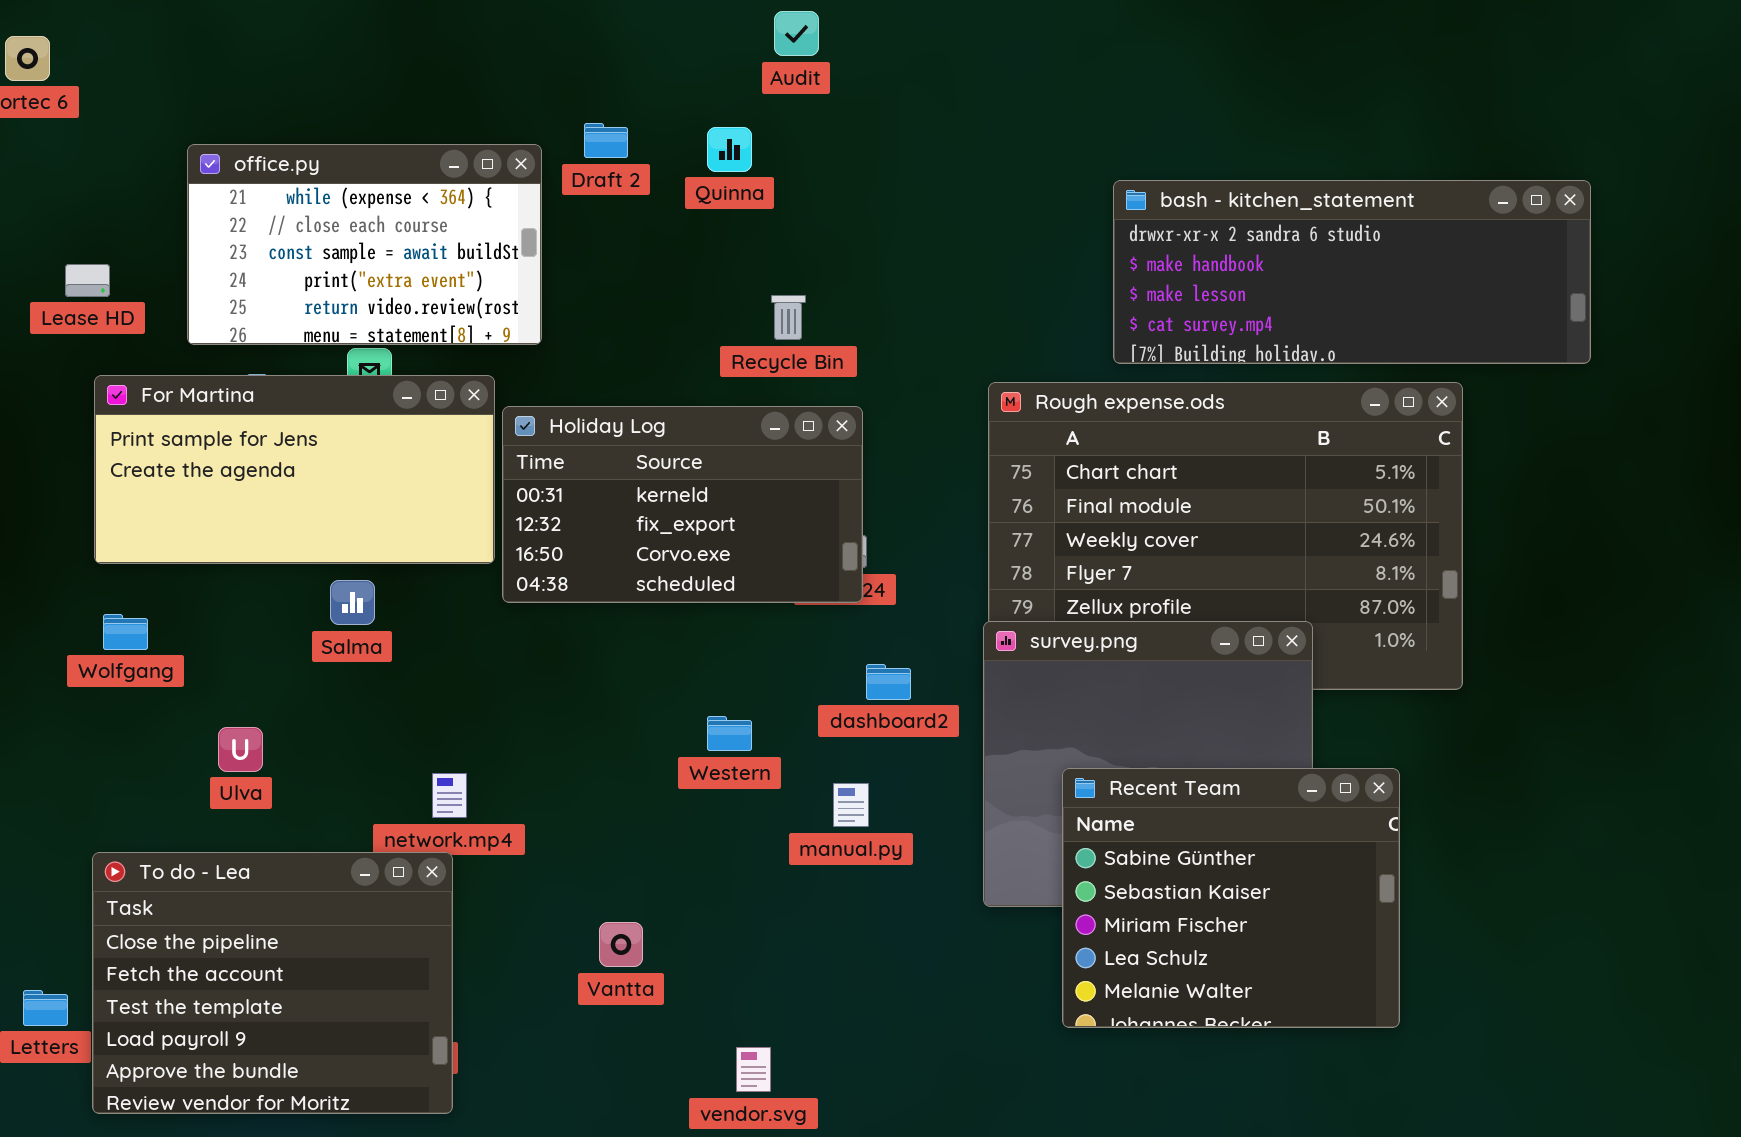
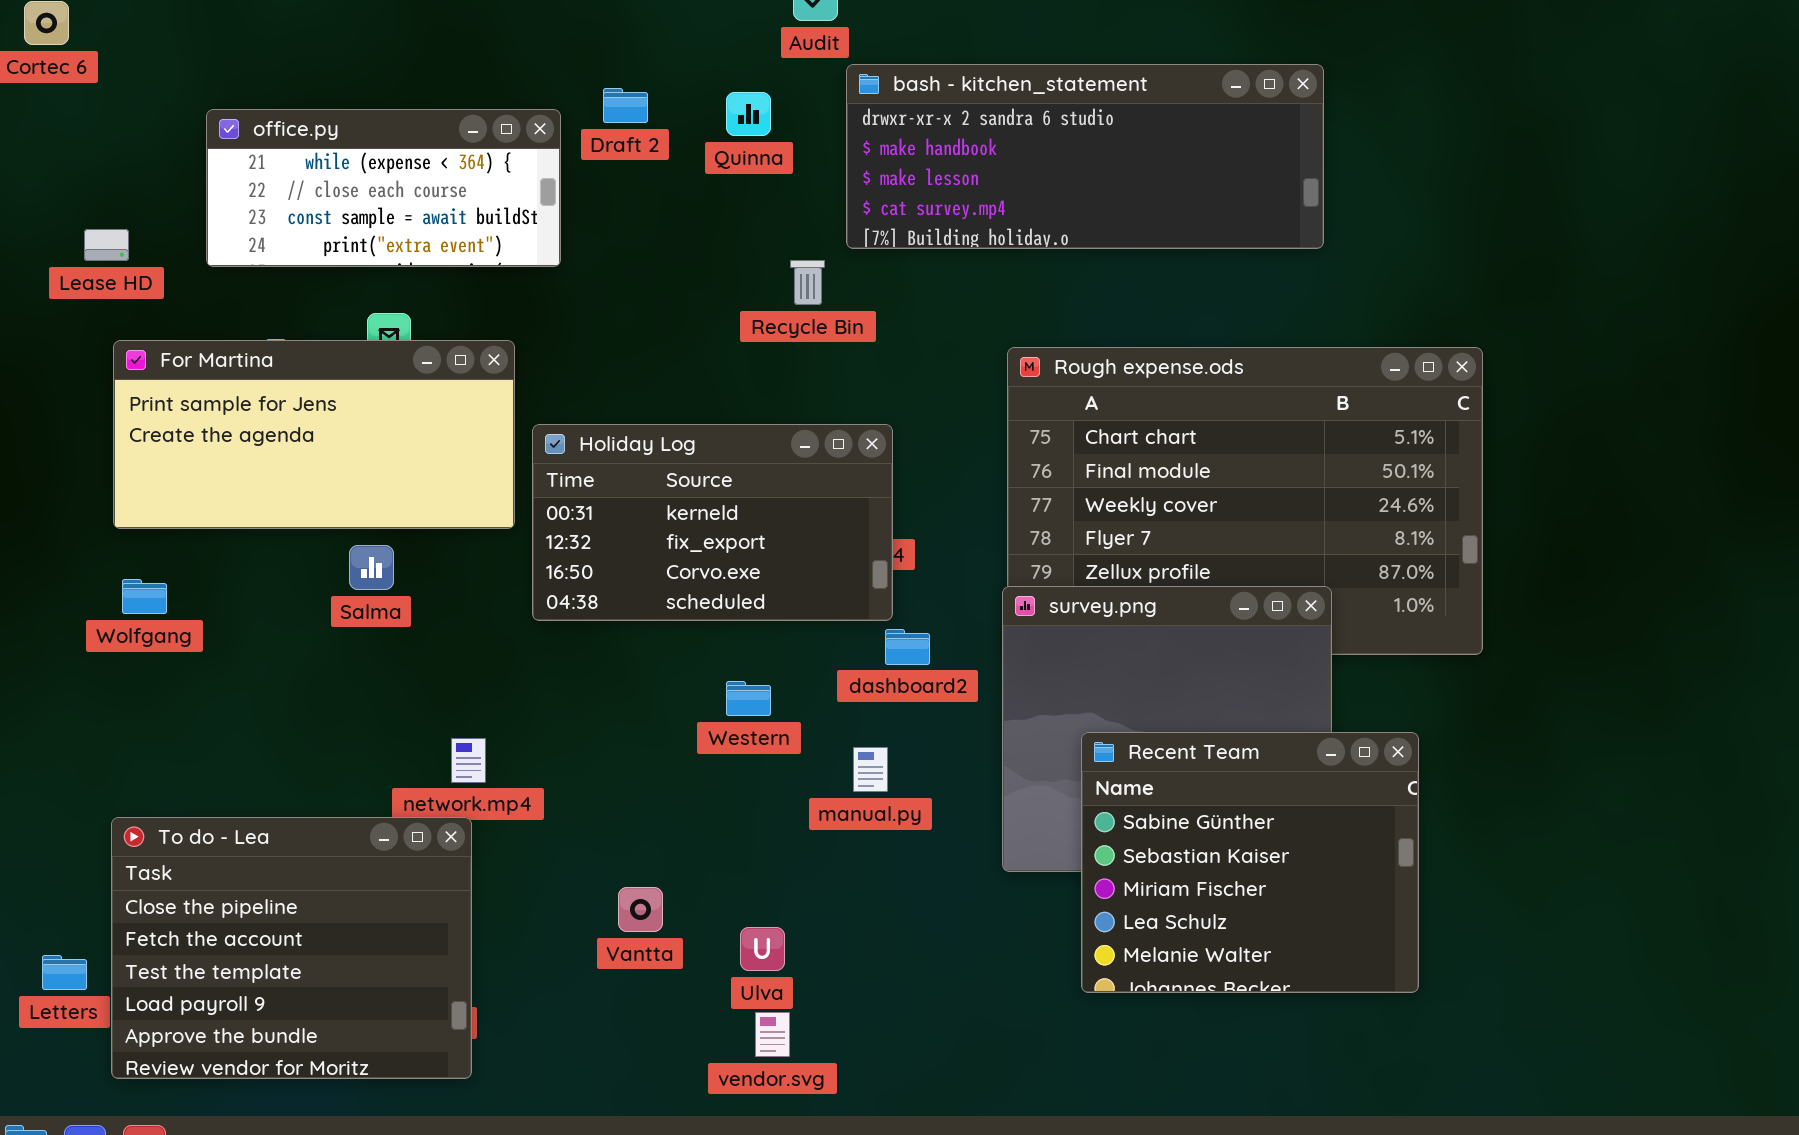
office.py: [187,144,542,345] -> [206,109,561,267], resized
bash - kitchen_statement: [1113,180,1591,364] -> [846,64,1324,249], moved
Holiday Log: [502,406,863,603] -> [532,424,893,621], moved
Ulva: [218,727,263,772] -> [740,927,785,971], moved

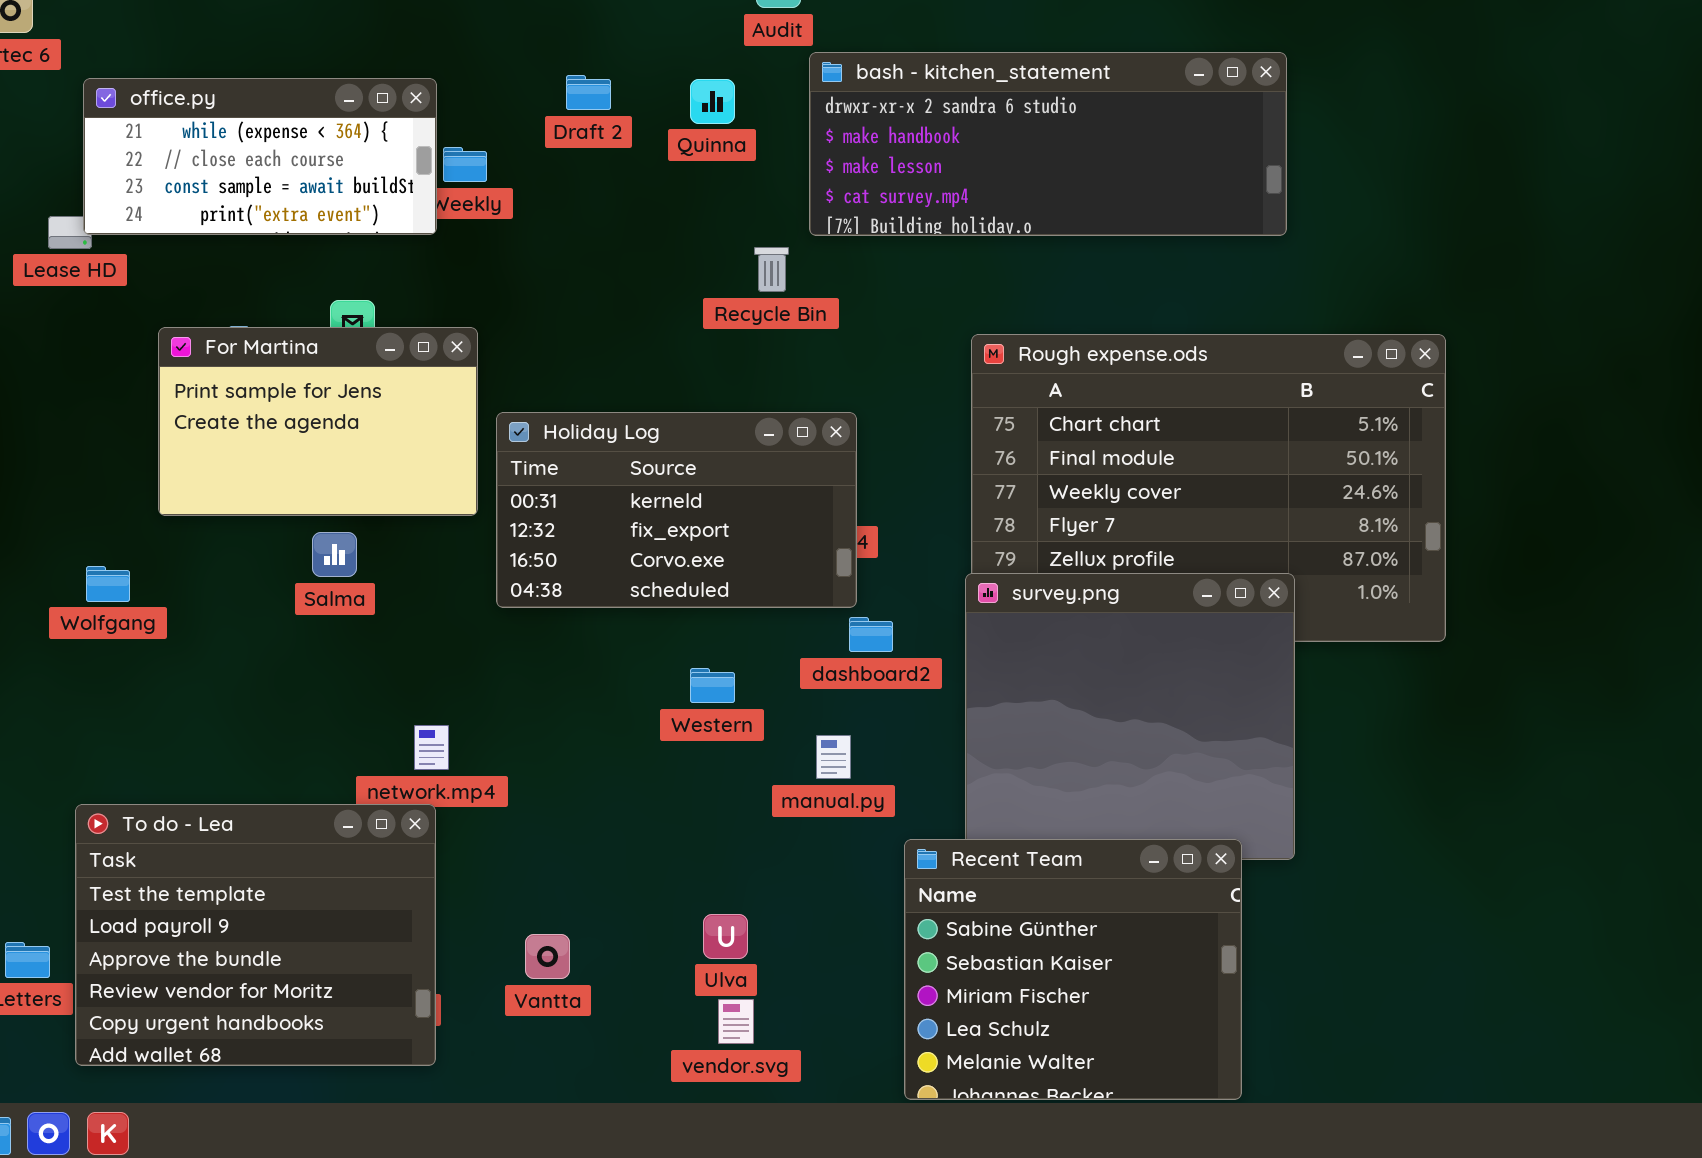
office.py: [206,109,561,267] -> [83,78,437,235], moved
For Martina: [113,340,515,529] -> [158,327,478,516], resized
Recent Team: [1081,732,1419,993] -> [904,839,1242,1100], moved
To do - Lea: [111,817,472,1079] -> [75,804,436,1066], scrolled down 2 rows
Vantta: [618,887,663,932] -> [525,934,570,979], moved

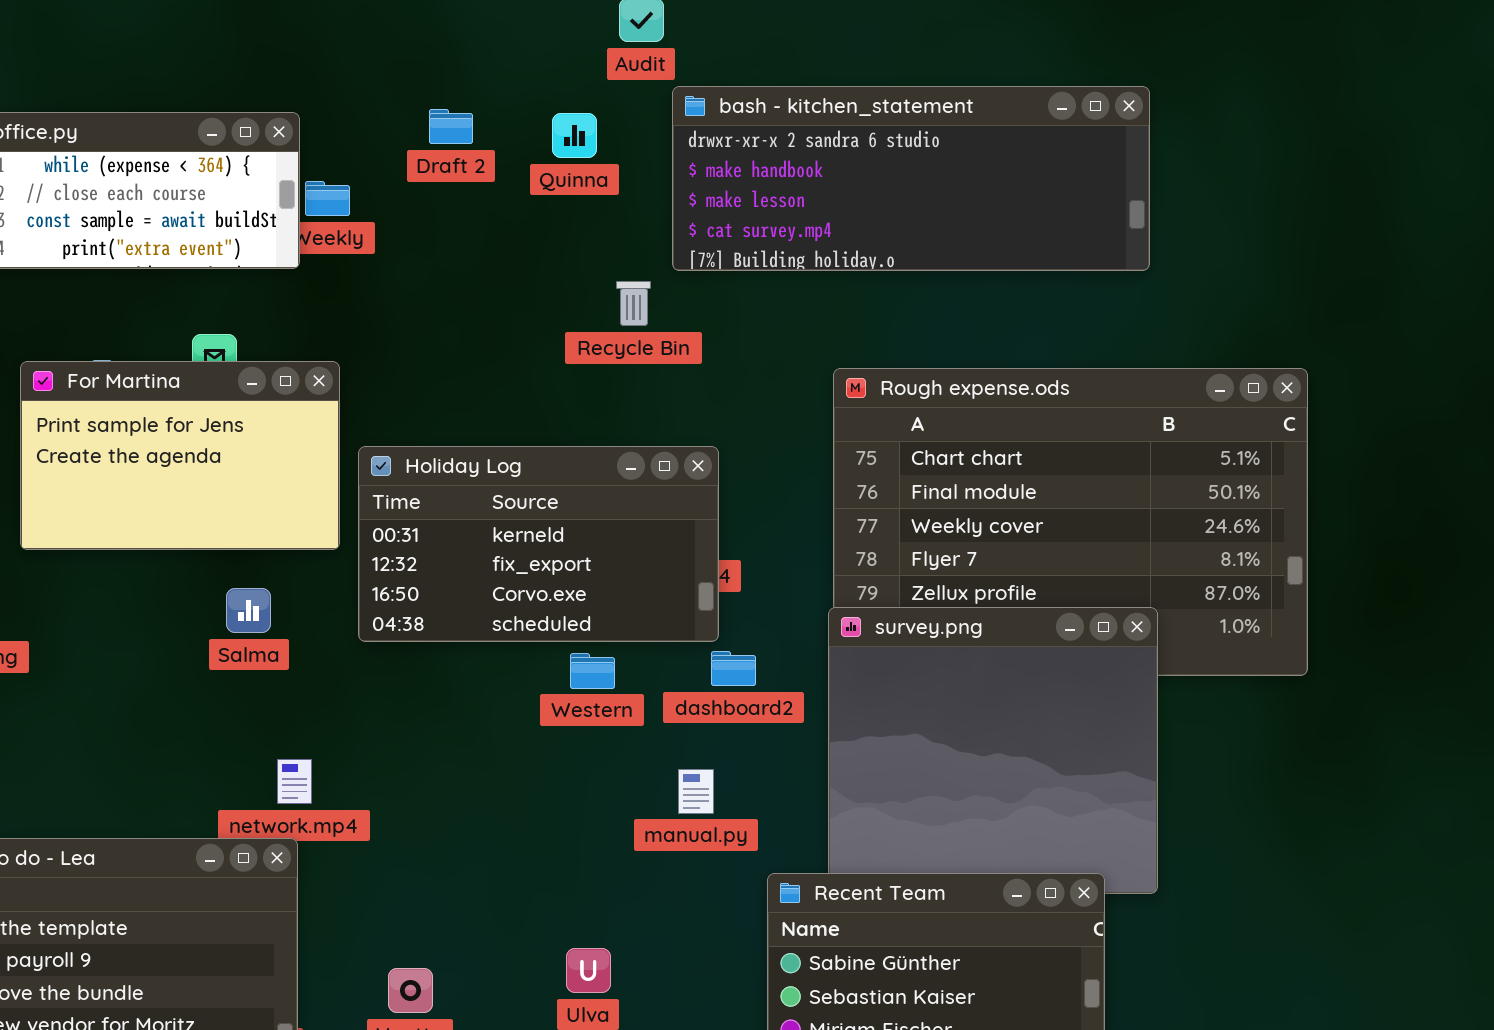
Salma: [312,532,357,577] -> [226,588,271,633], moved
Western: [690,668,735,703] -> [570,653,615,689], moved

